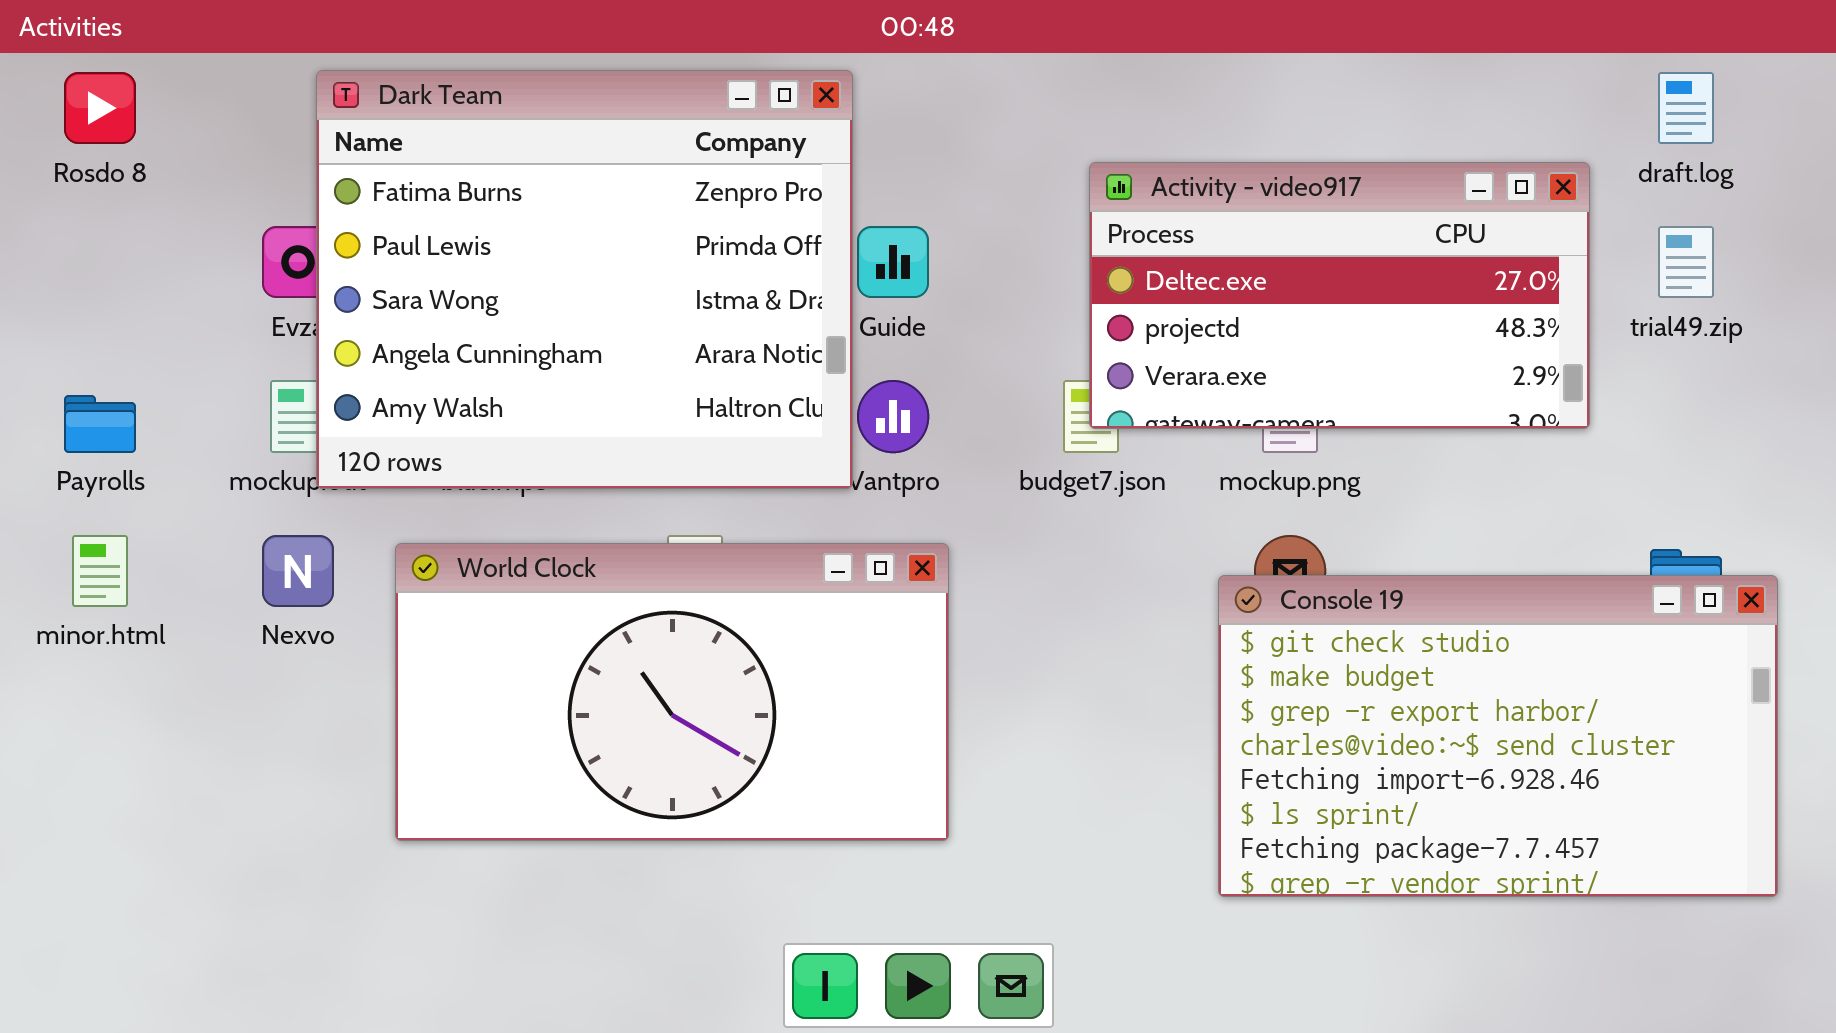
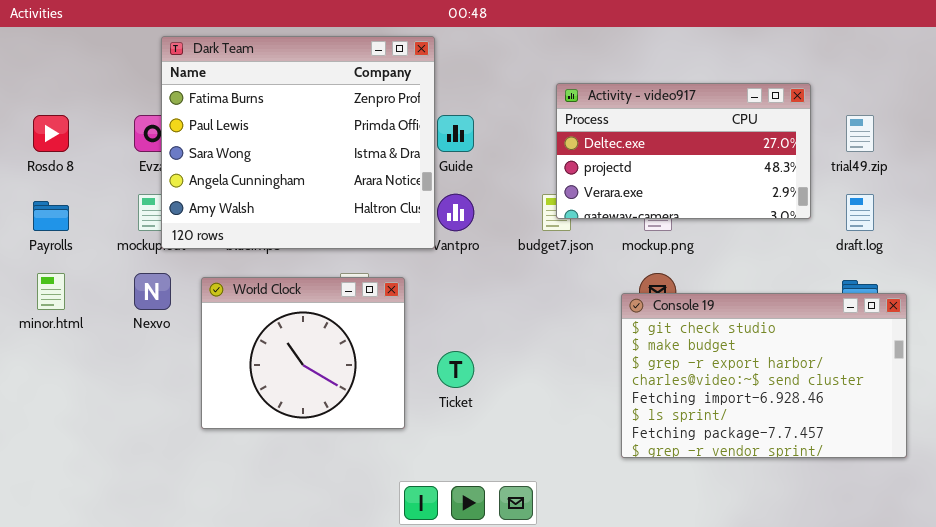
Rosdo 8: [64,72,136,144] -> [33,115,69,152], moved
draft.log: [1658,72,1714,144] -> [846,194,874,231], moved
World Clock: [395,543,949,841] -> [201,277,405,429], resized

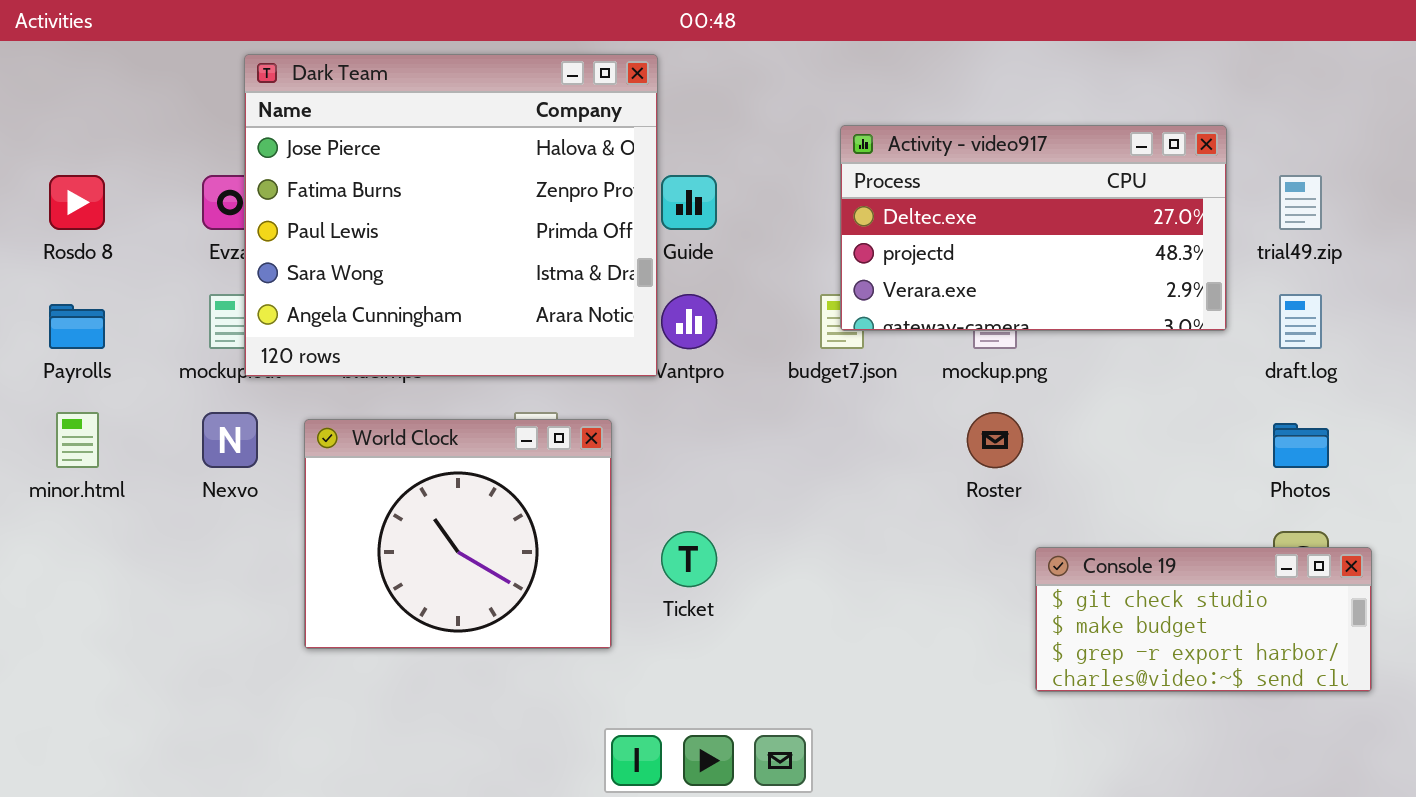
Dark Team: [161,36,435,249] -> [244,54,658,377], scrolled up 1 row
Console 19: [621,293,907,458] -> [1035,547,1372,692], resized

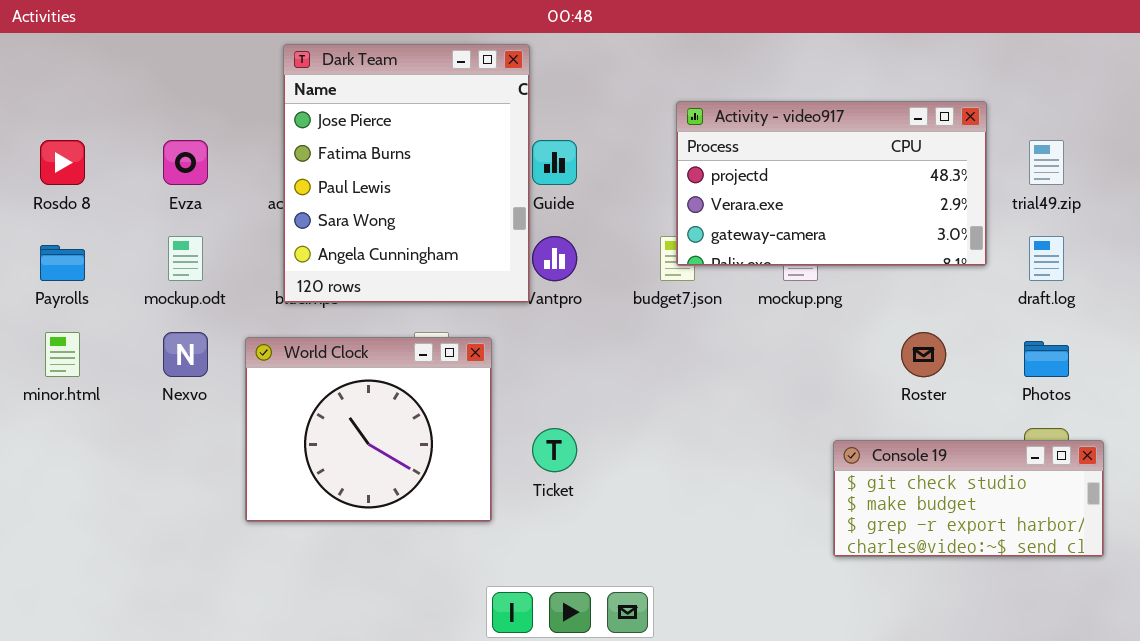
Dark Team: [244,54,658,377] -> [283,44,530,303], resized
Activity - video917: [840,125,1227,331] -> [676,101,987,266], scrolled down 1 row
Roster: [967,412,1023,468] -> [901,332,946,377], moved

